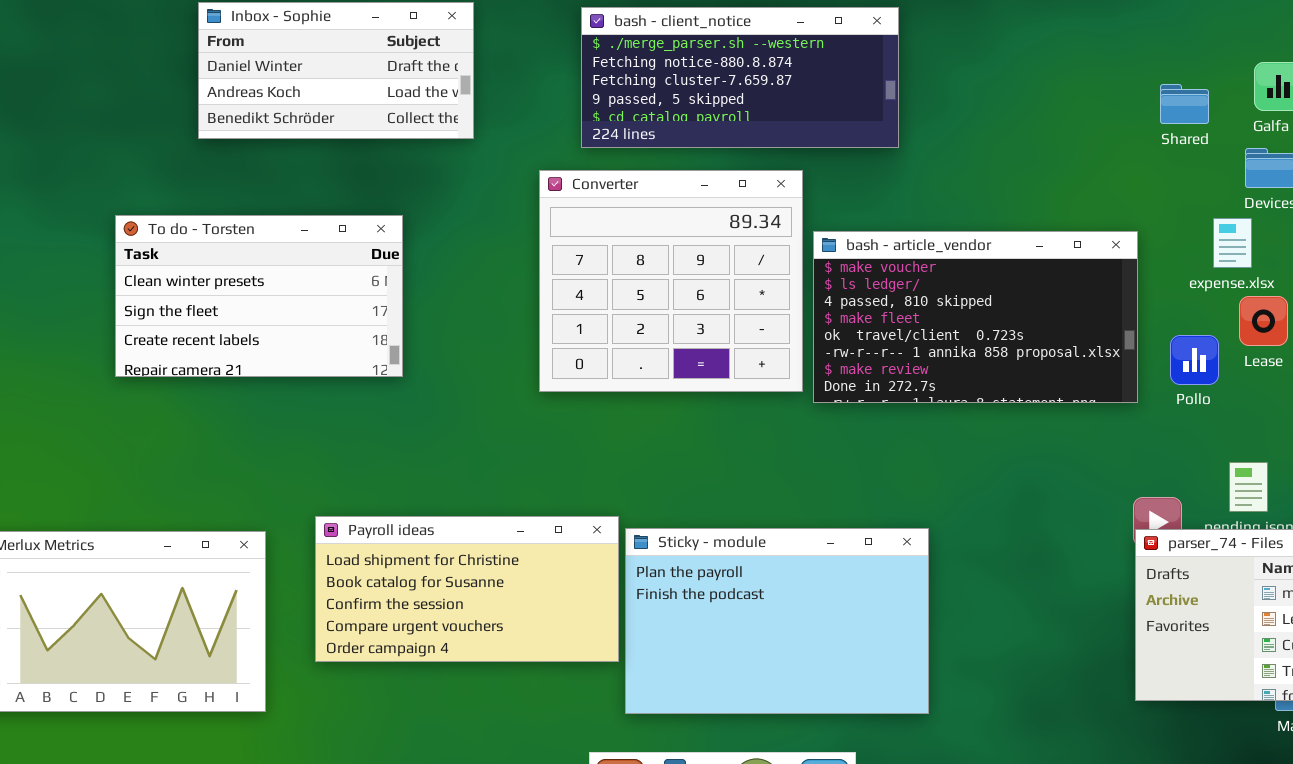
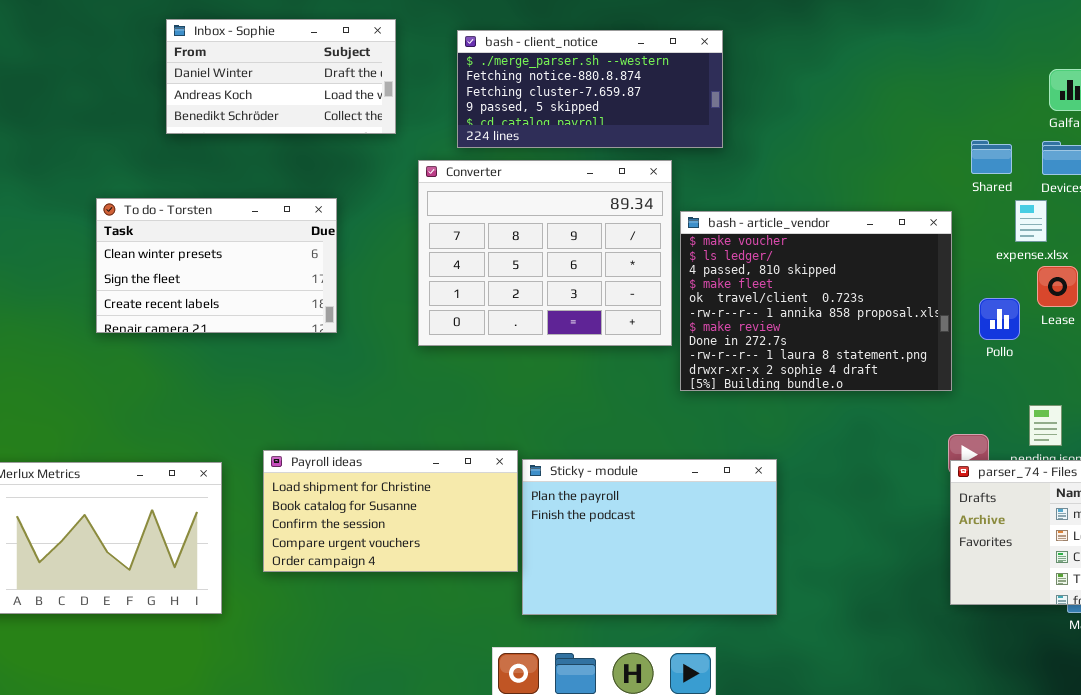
bash - client_notice: [581,7,899,148] -> [457,30,723,148], moved
Shared: [1160,84,1209,124] -> [971,140,1012,174], moved
Converter: [539,170,803,392] -> [418,160,672,346], resized
bash - article_vendor: [813,231,1138,403] -> [680,211,952,391], resized

